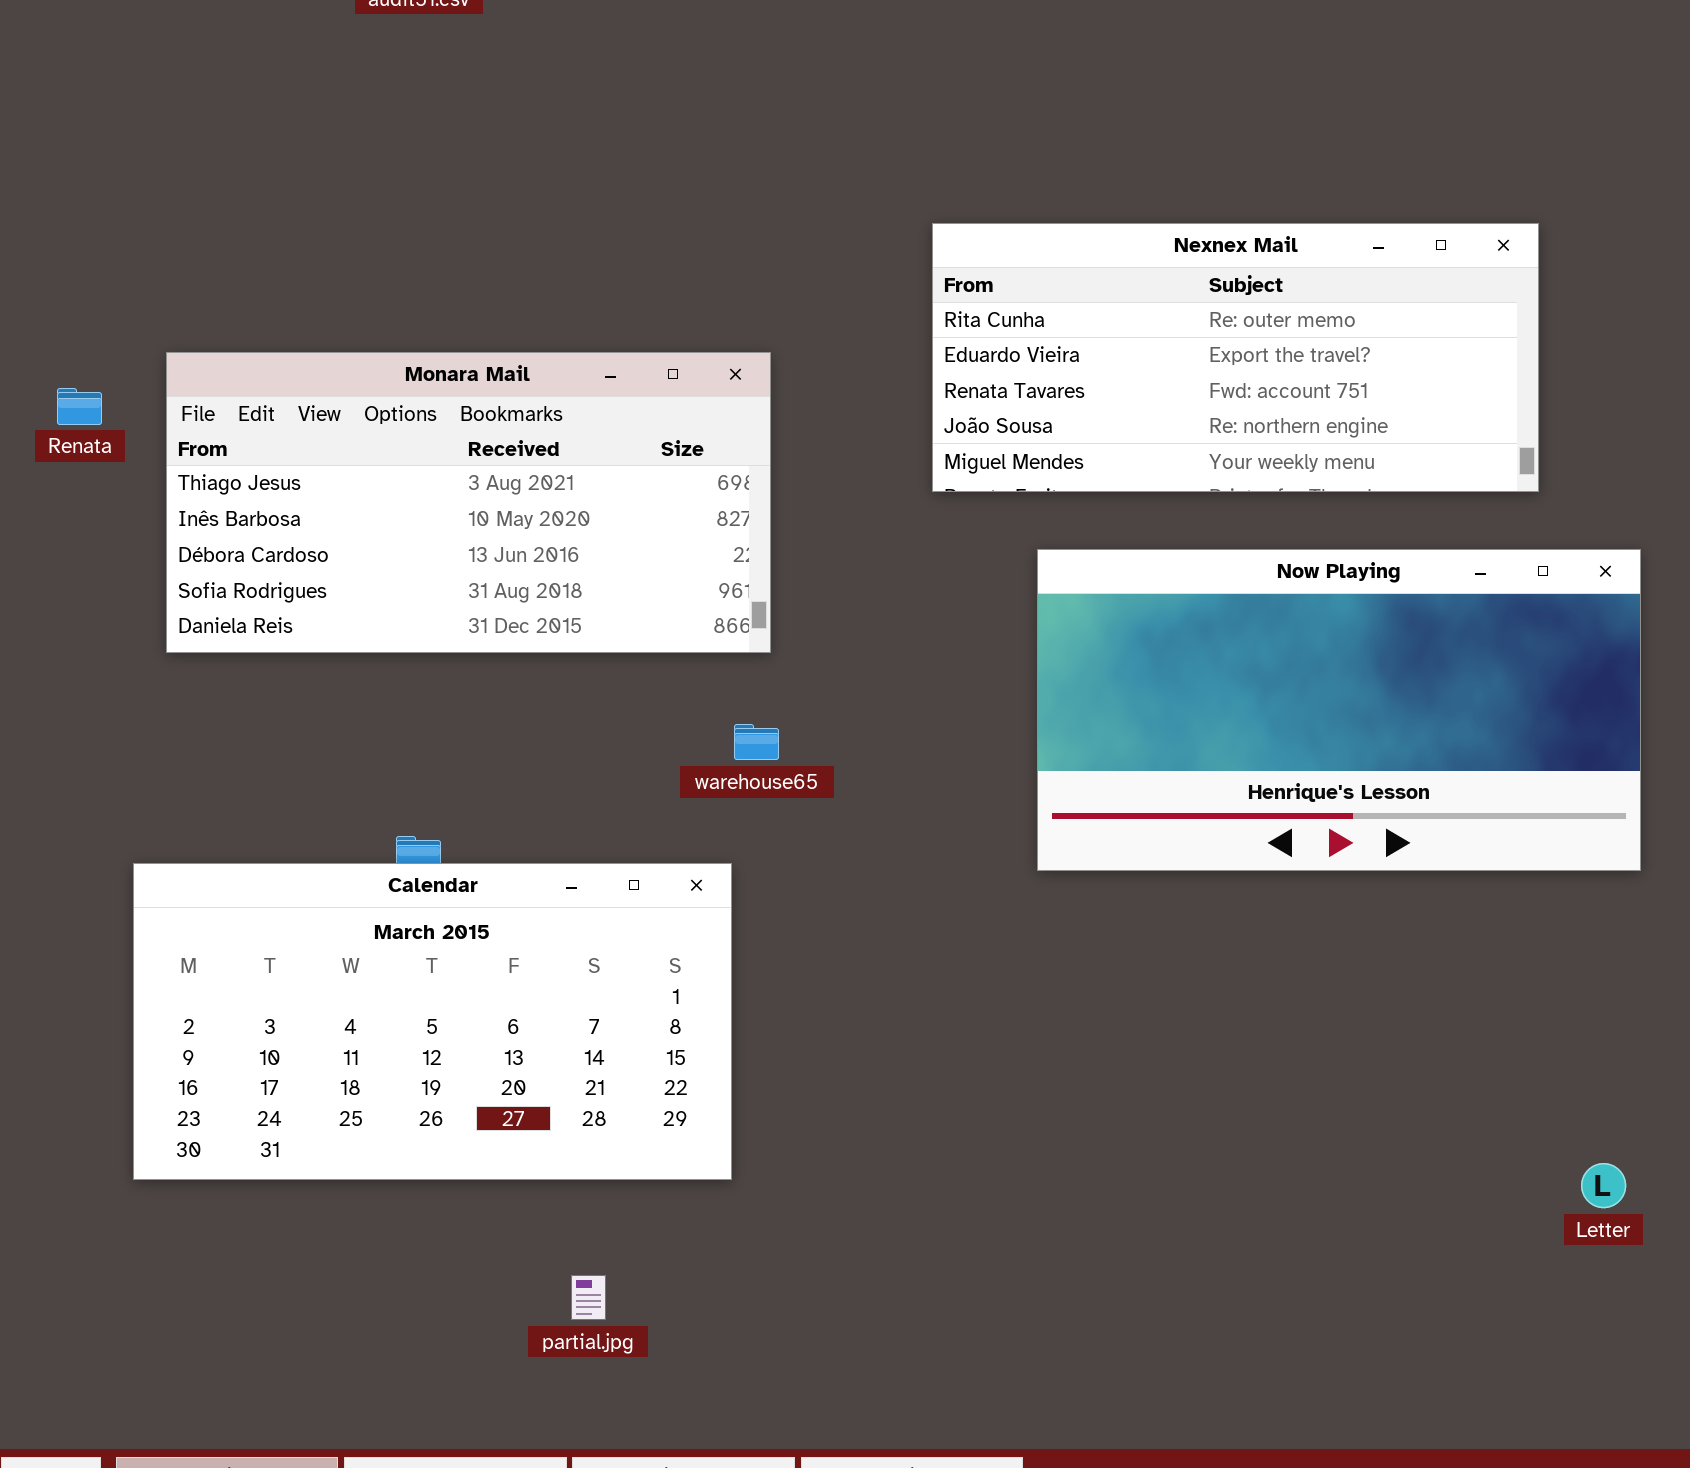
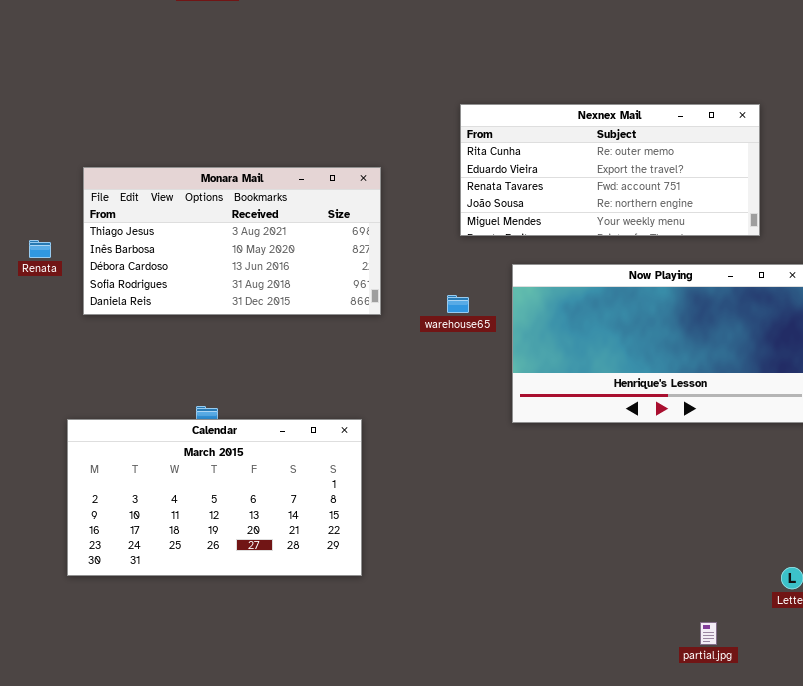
Renata: [57,388,102,425] -> [29,240,51,258], moved
warehouse65: [734,724,779,760] -> [447,295,469,313], moved
partial.jpg: [571,1275,606,1320] -> [700,622,717,645], moved

